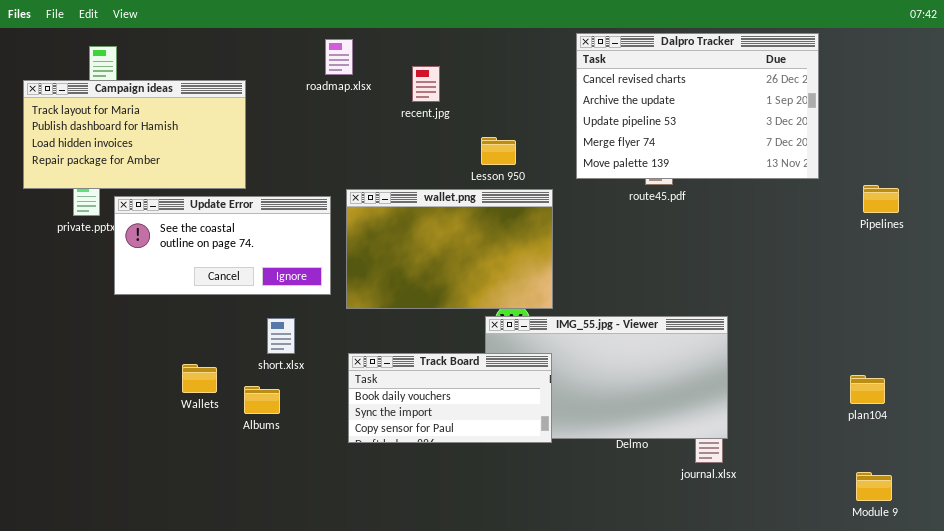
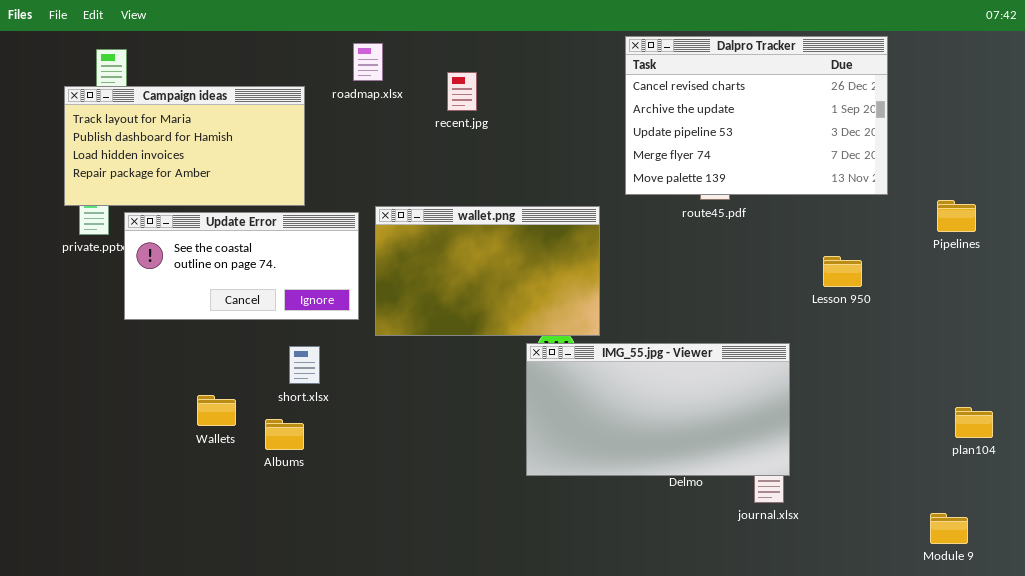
Campaign ideas: [23,80,246,189] -> [64,86,305,206], moved
Lesson 950: [481,137,516,165] -> [823,256,862,287], moved
Track Board: [348,353,552,443] -> none, closed
plan104: [850,375,885,404] -> [955,407,993,438], moved

